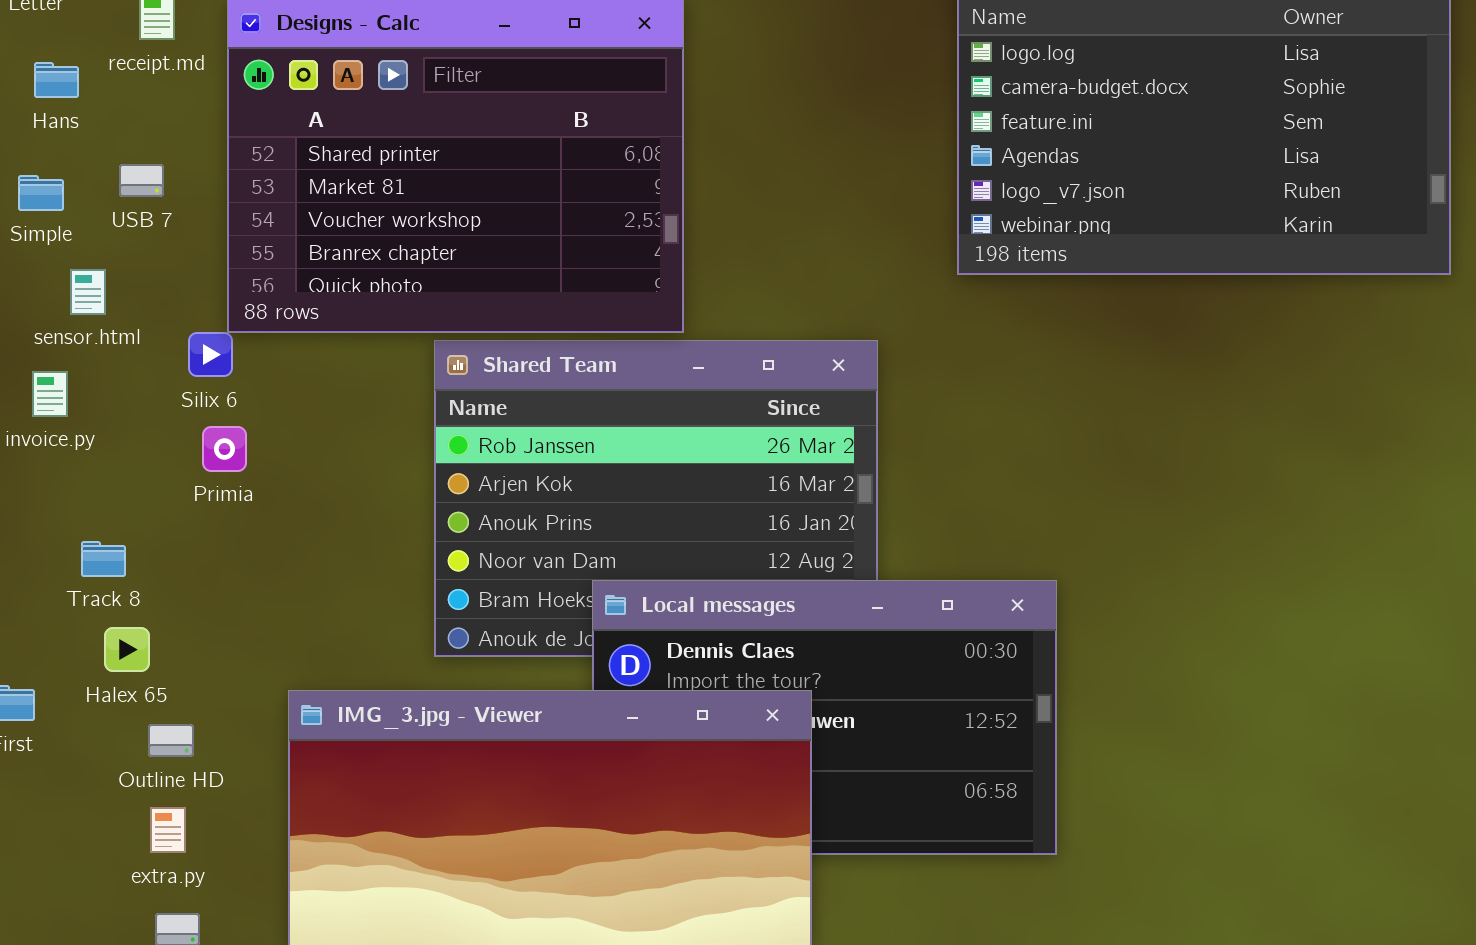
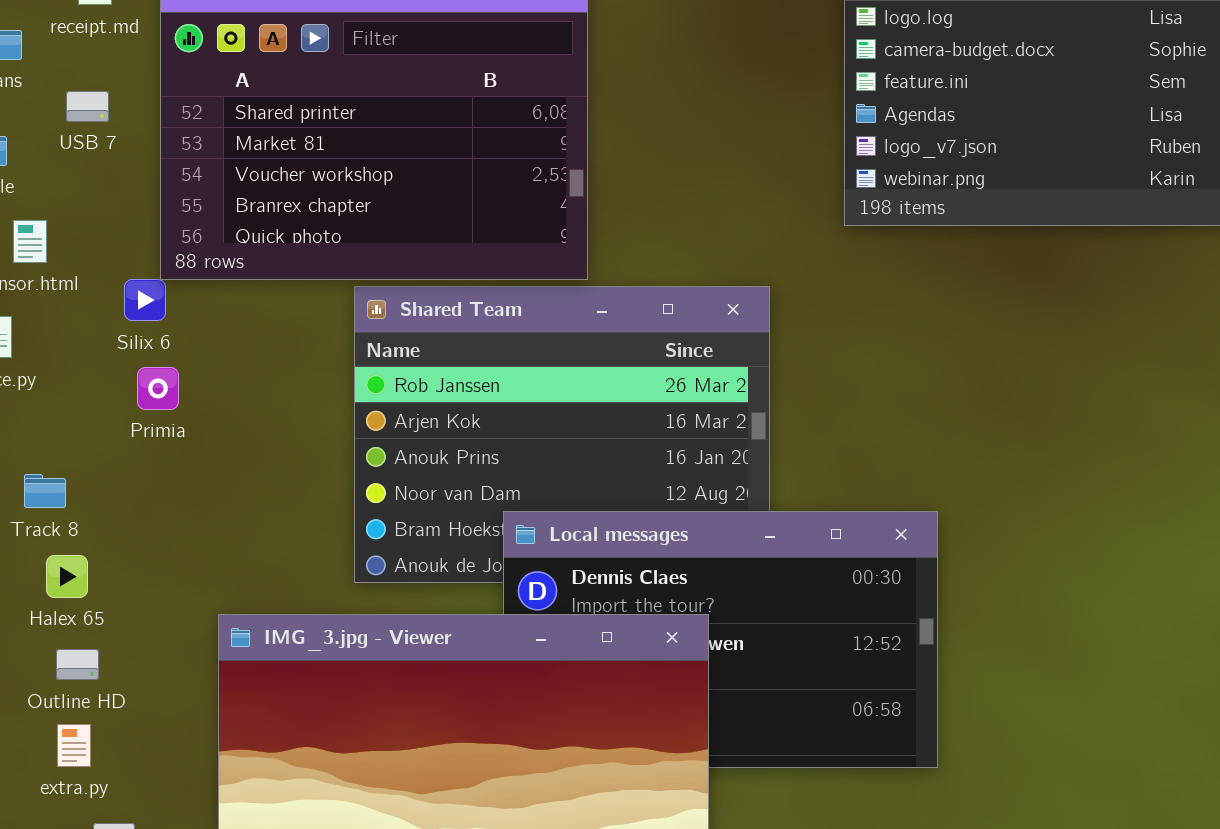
USB 7: [119,164,164,197] -> [66,91,109,122], moved
Outline HD: [148,724,194,757] -> [56,649,99,680], moved
extra.py: [150,807,186,853] -> [57,724,91,767], moved

